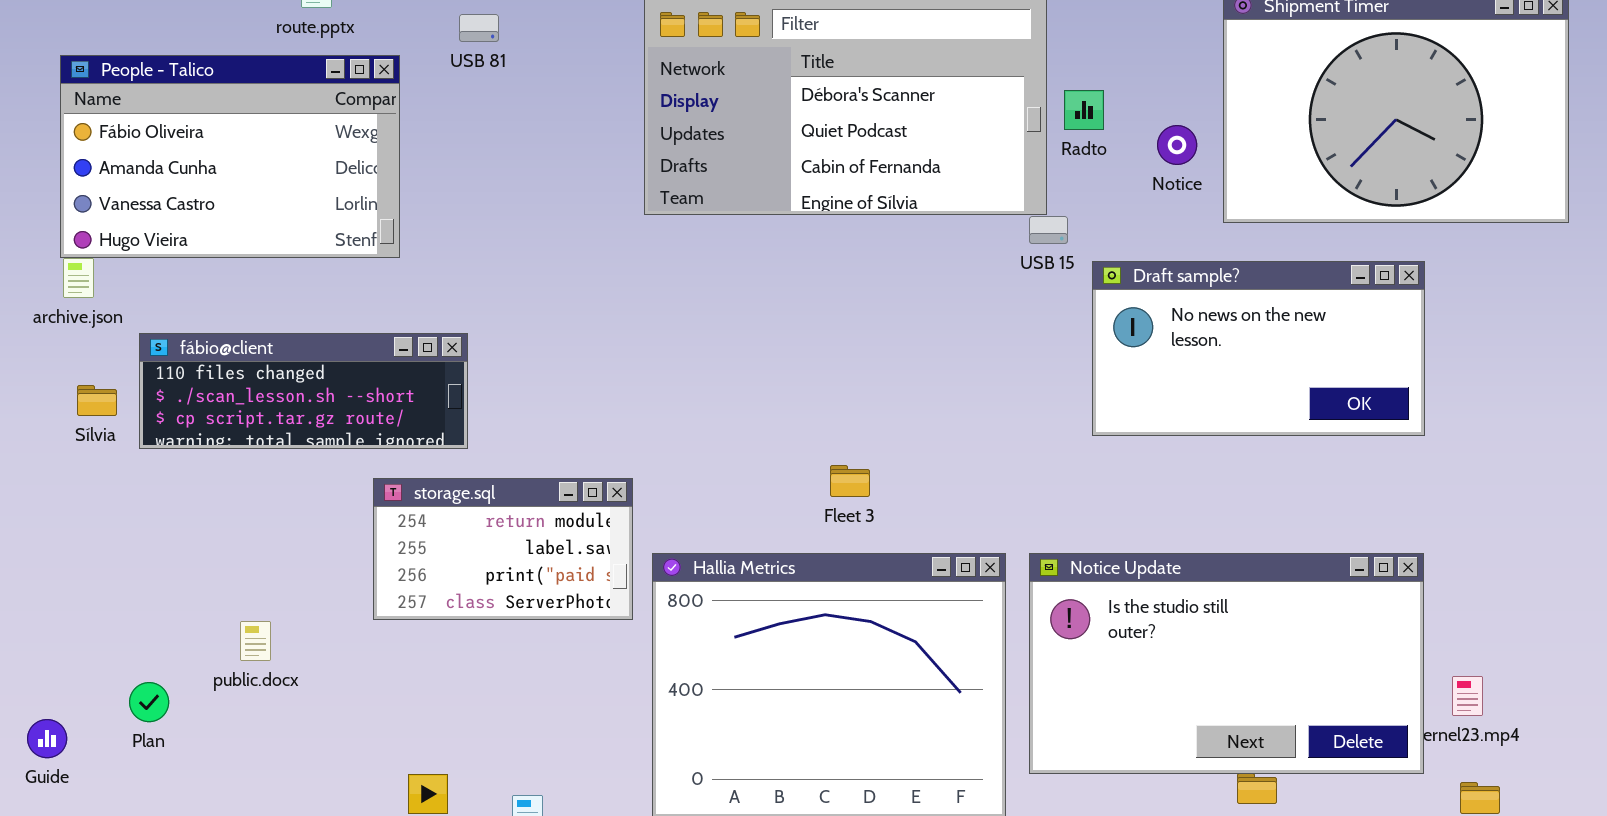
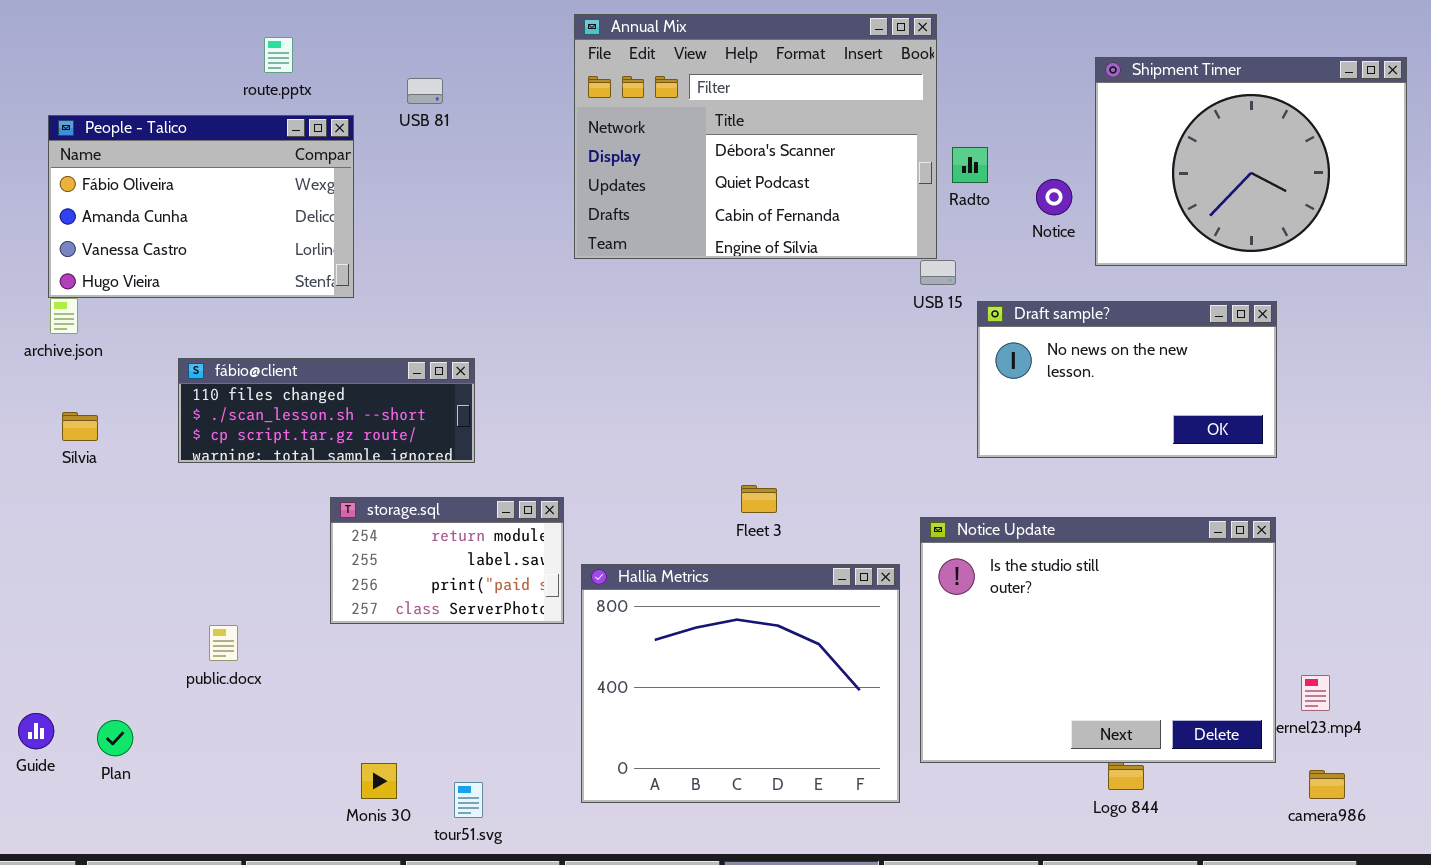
fábio@client: [139,333,468,449] -> [178,358,475,463], moved
Notice Update: [1029,553,1424,774] -> [920,517,1276,763], resized
Plan: [129,682,169,722] -> [97,720,133,756], moved

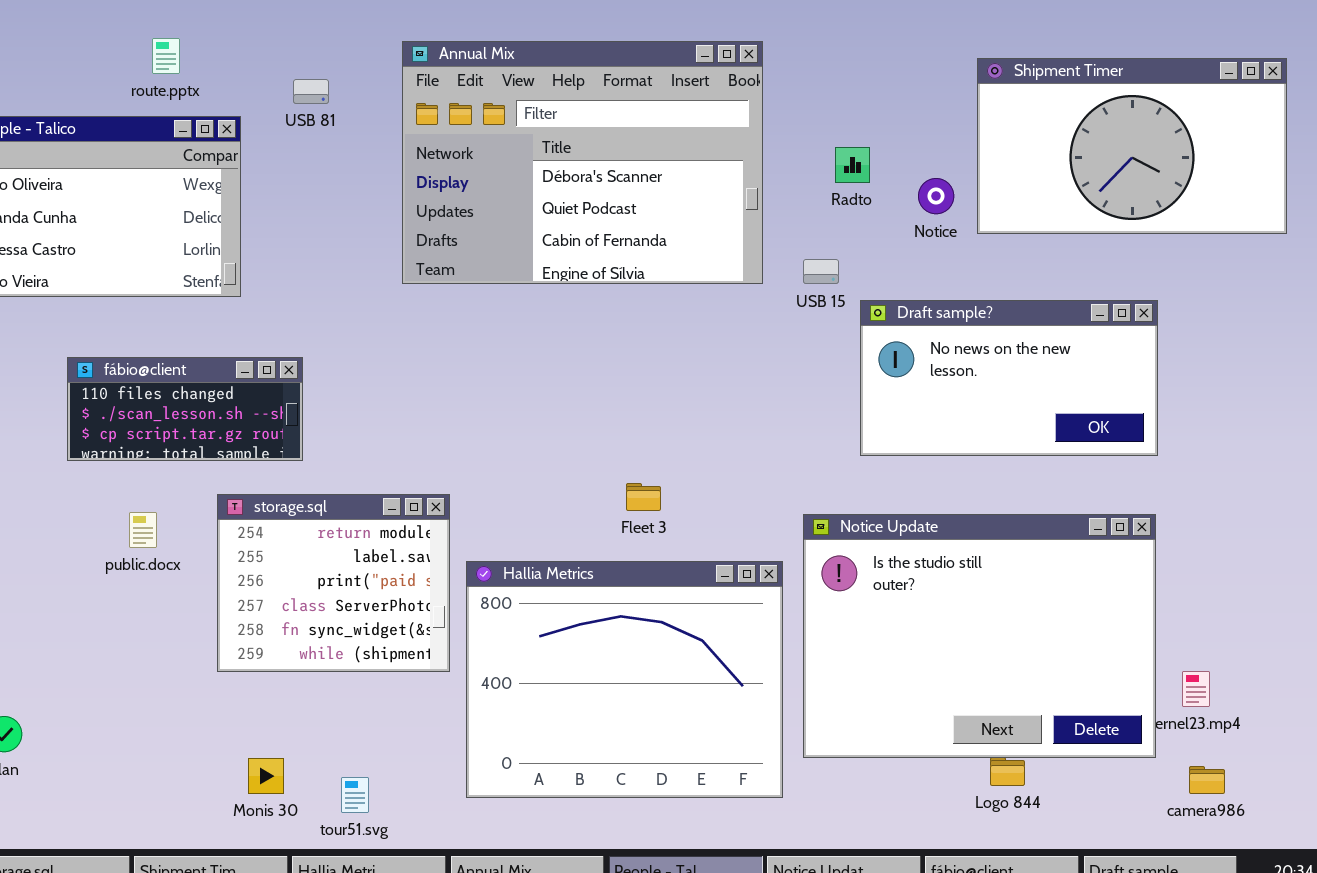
Annual Mix: [574,14,937,259] -> [402,41,763,284], moved
Shipment Timer: [1095,57,1407,266] -> [977,58,1287,234], resized
fábio@client: [178,358,475,463] -> [67,357,303,461], resized
storage.sql: [330,497,564,624] -> [217,494,450,672], resized
public.docx: [209,625,238,661] -> [129,512,157,548], moved

